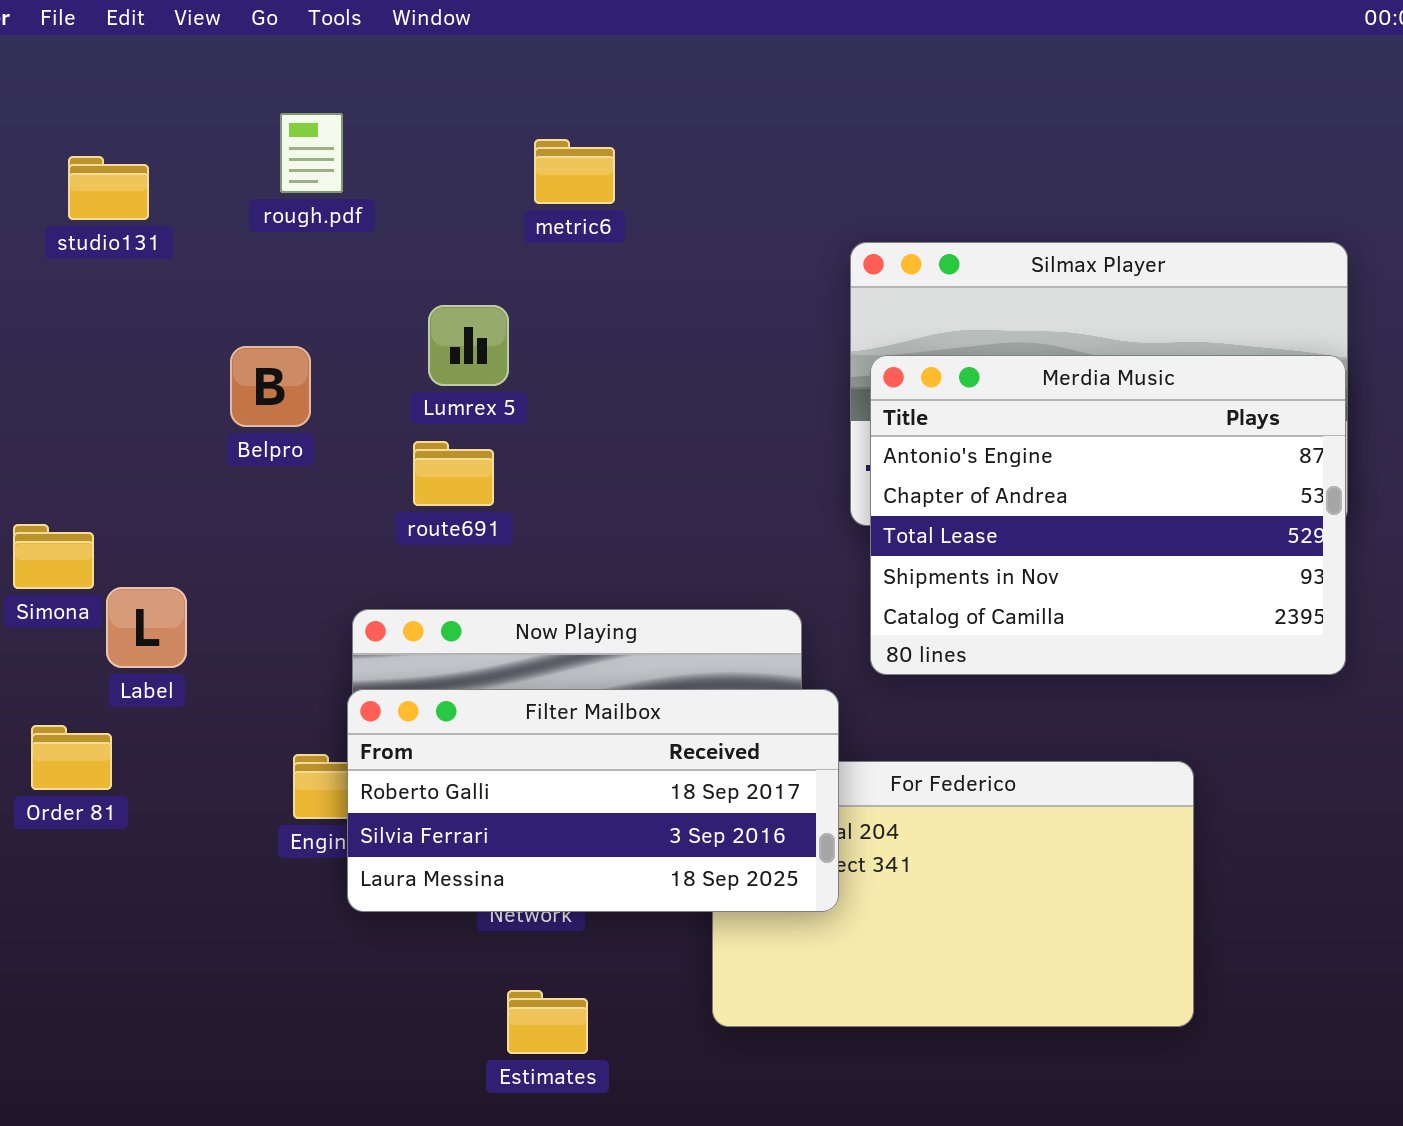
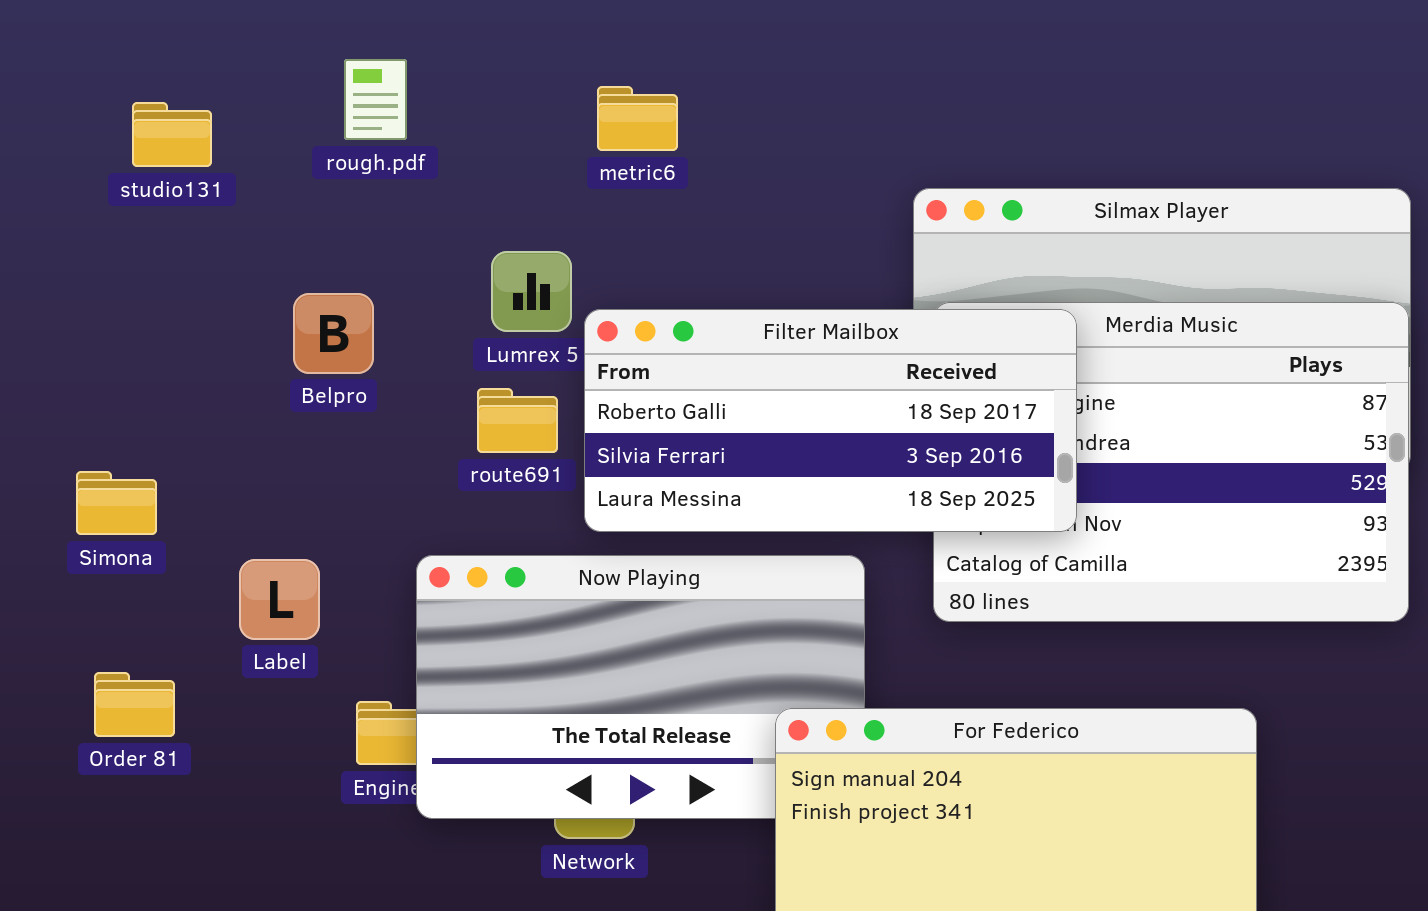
Label: [106,587,187,668] -> [239,559,320,640], moved
Filter Mailbox: [347,689,839,912] -> [584,309,1077,532], moved

